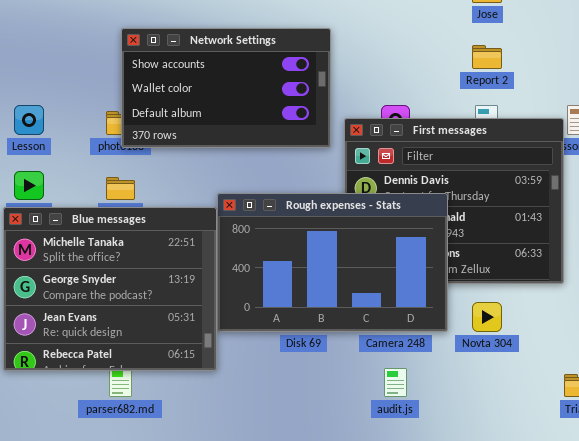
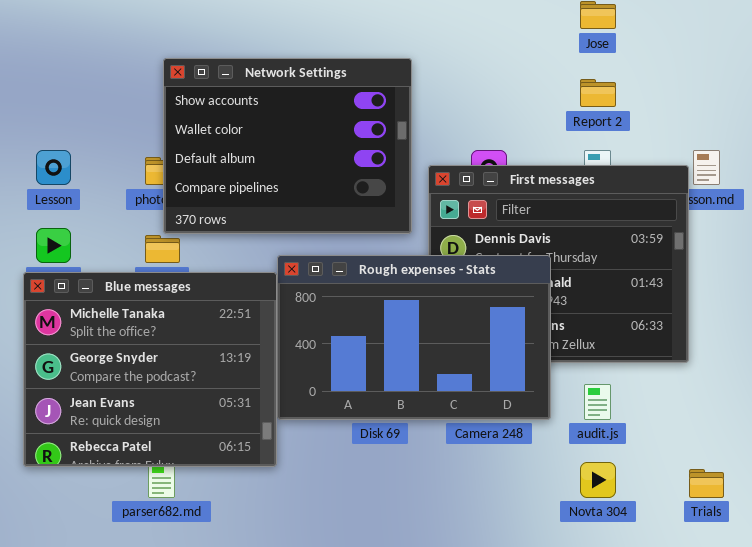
Network Settings: [121,28,331,148] -> [163,58,412,234], resized
Novta 304: [472,302,502,332] -> [580,462,616,498], moved
audit.js: [384,368,407,397] -> [584,384,611,420], moved

